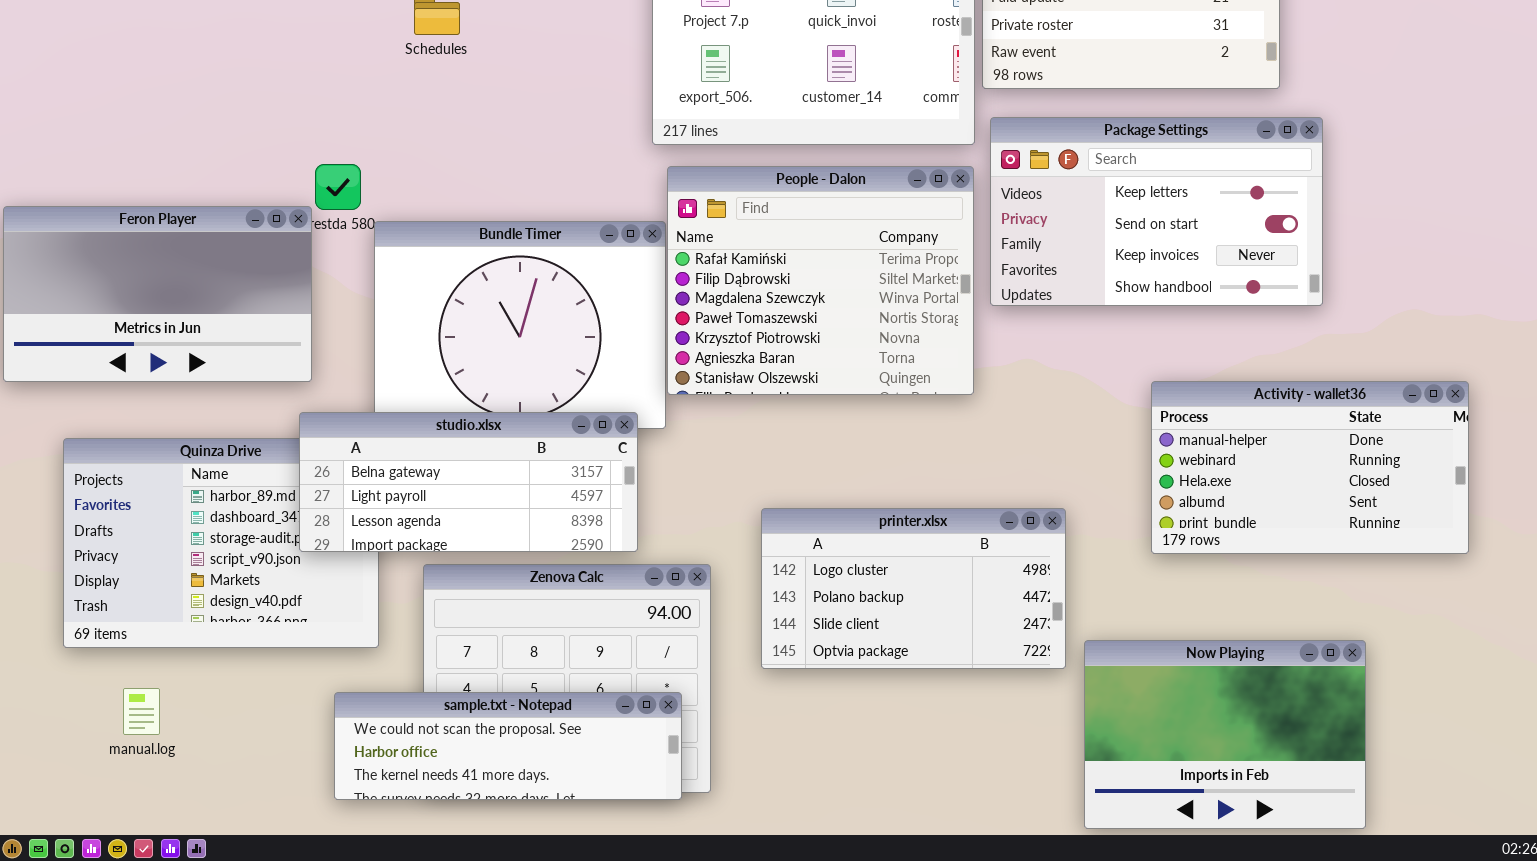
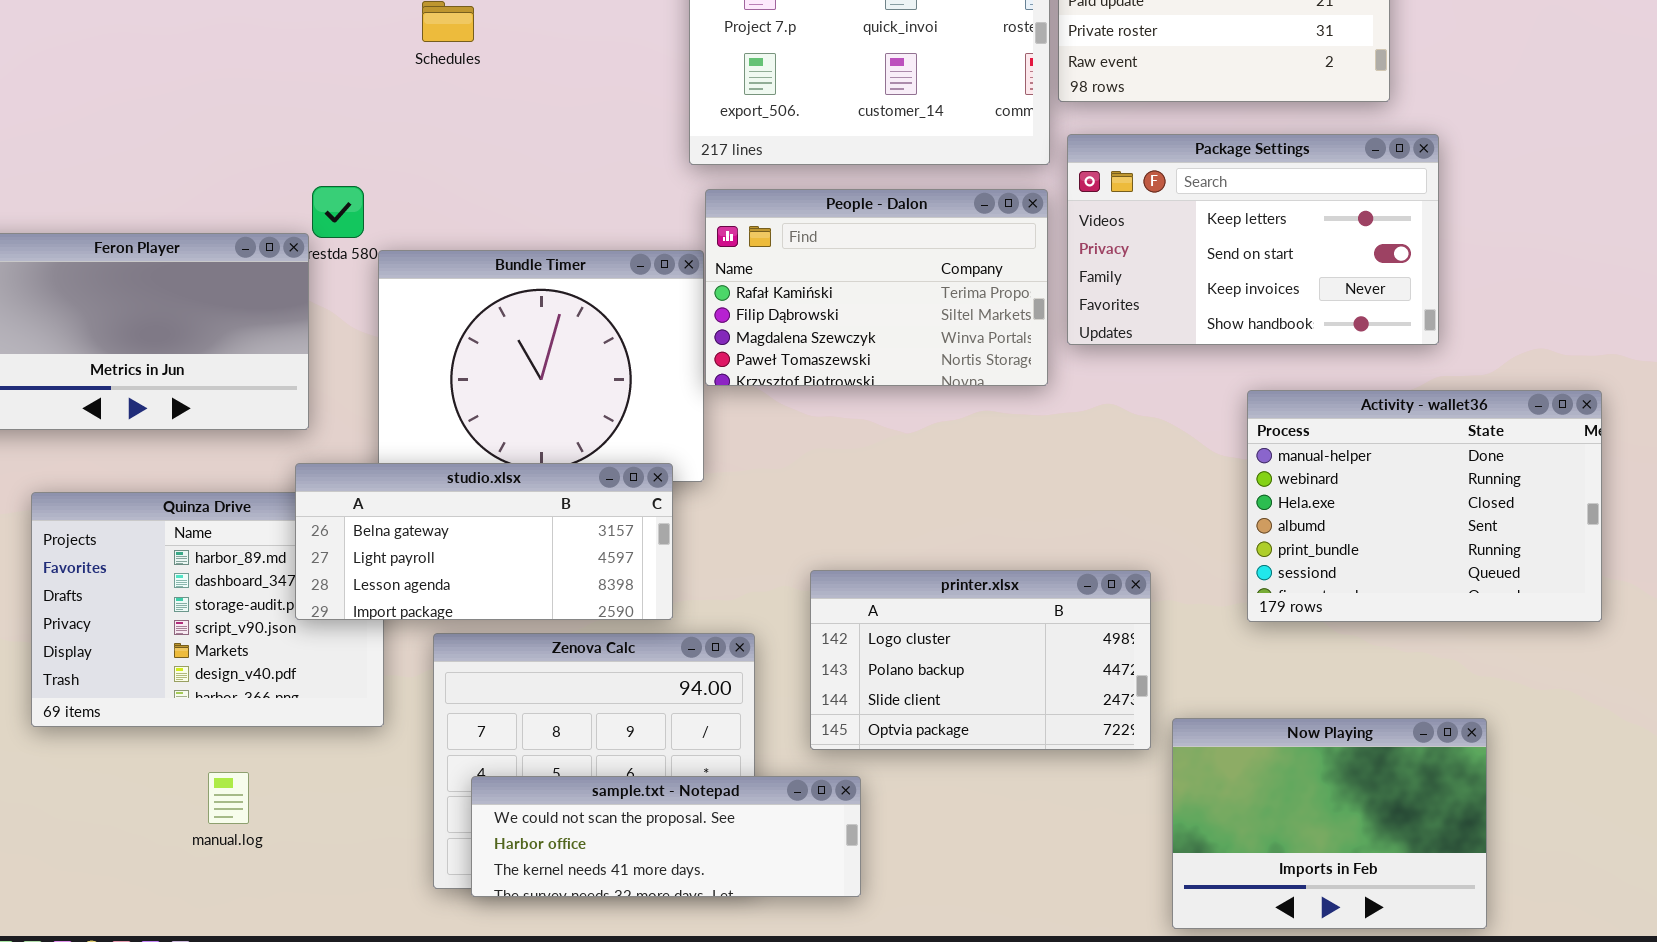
People - Dalon: [667,166,974,395] -> [705,189,1048,386], resized
Activity - wallet36: [1151,381,1469,554] -> [1247,390,1602,622], resized
manual.log: [123,688,160,735] -> [208,772,249,824], moved
sample.txt - Notepad: [334,692,682,800] -> [471,776,861,897], moved

